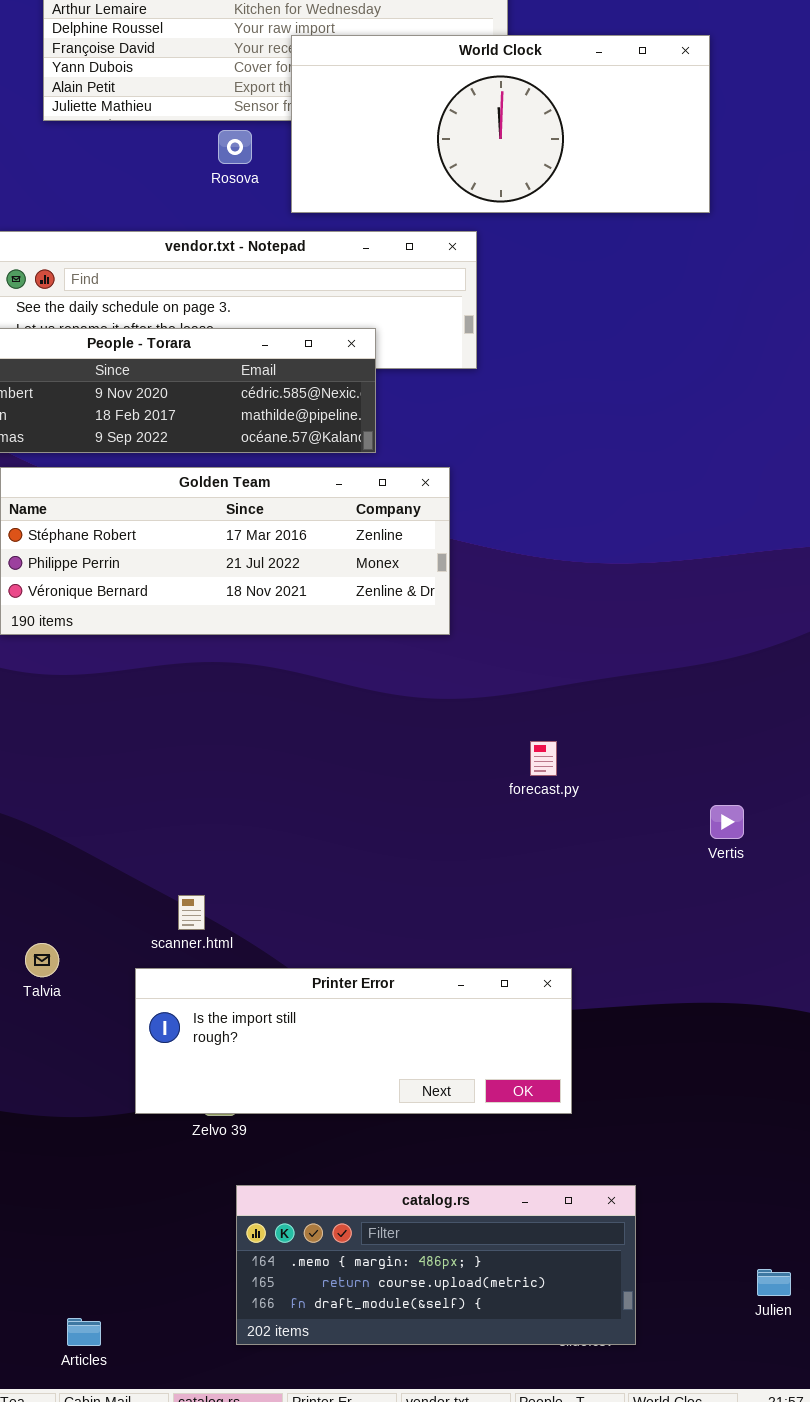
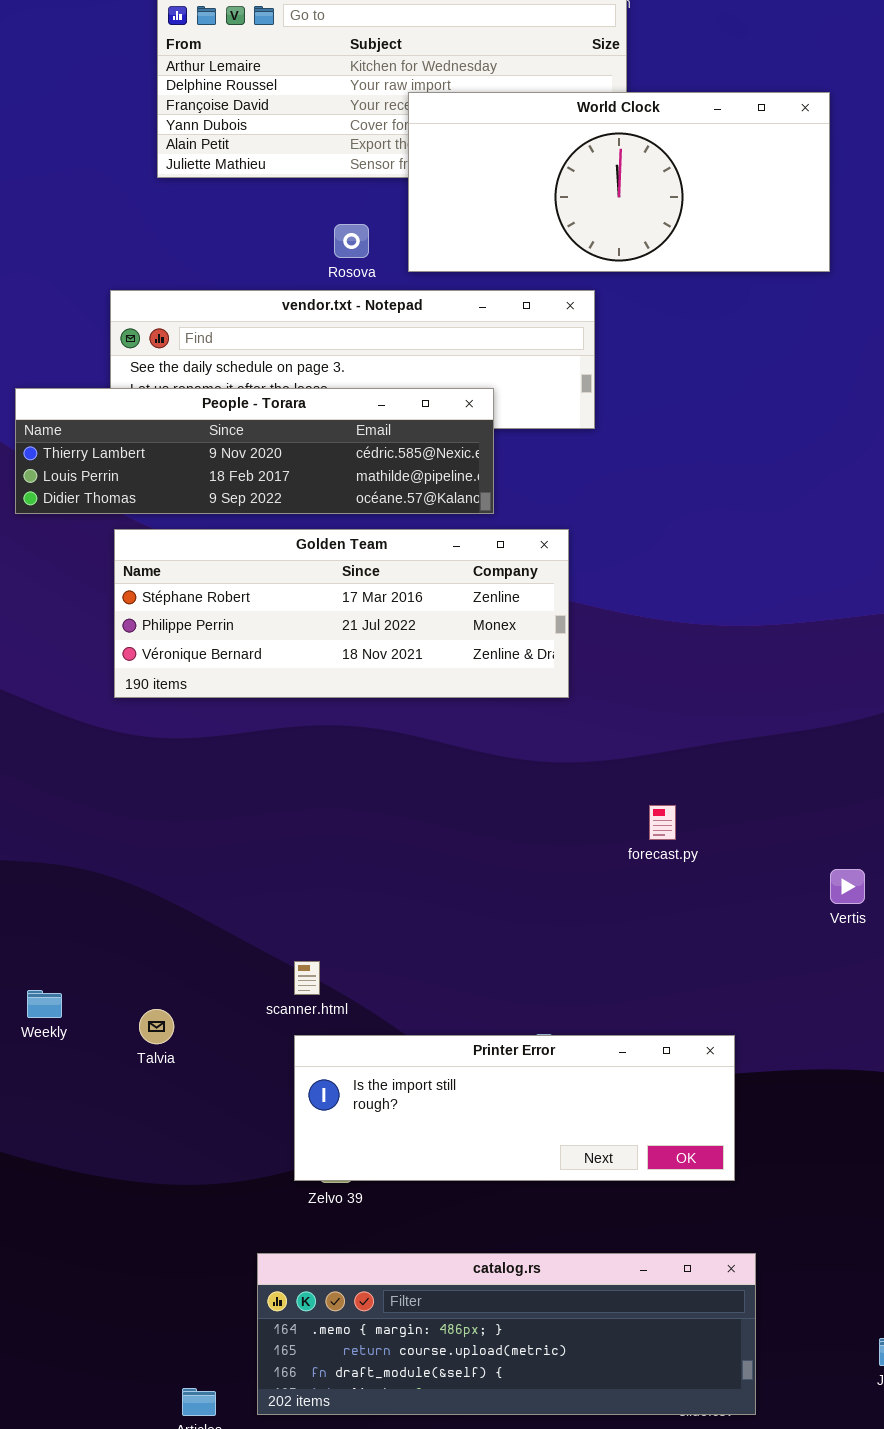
Rosova: [218,130,252,164] -> [334,224,369,258], moved
Printer Error: [135,968,572,1114] -> [294,1035,735,1181], moved
catalog.rs: [236,1185,636,1345] -> [257,1253,756,1415], resized

